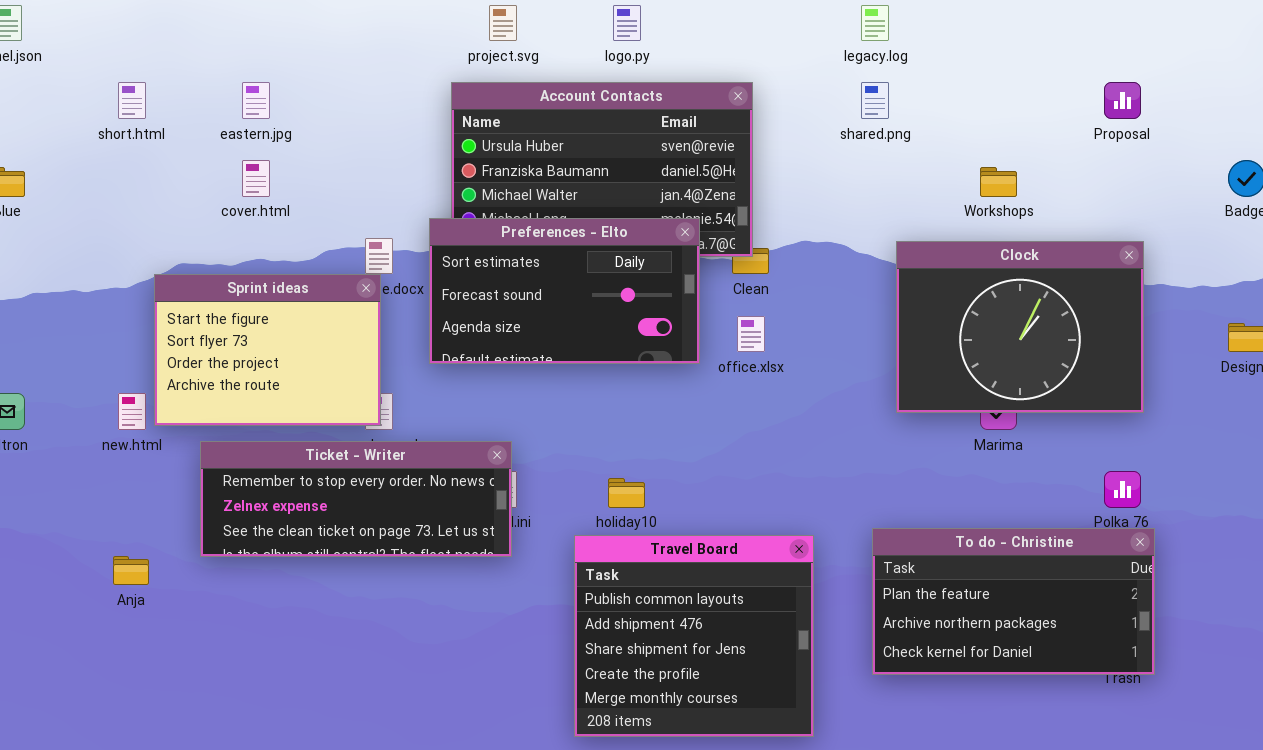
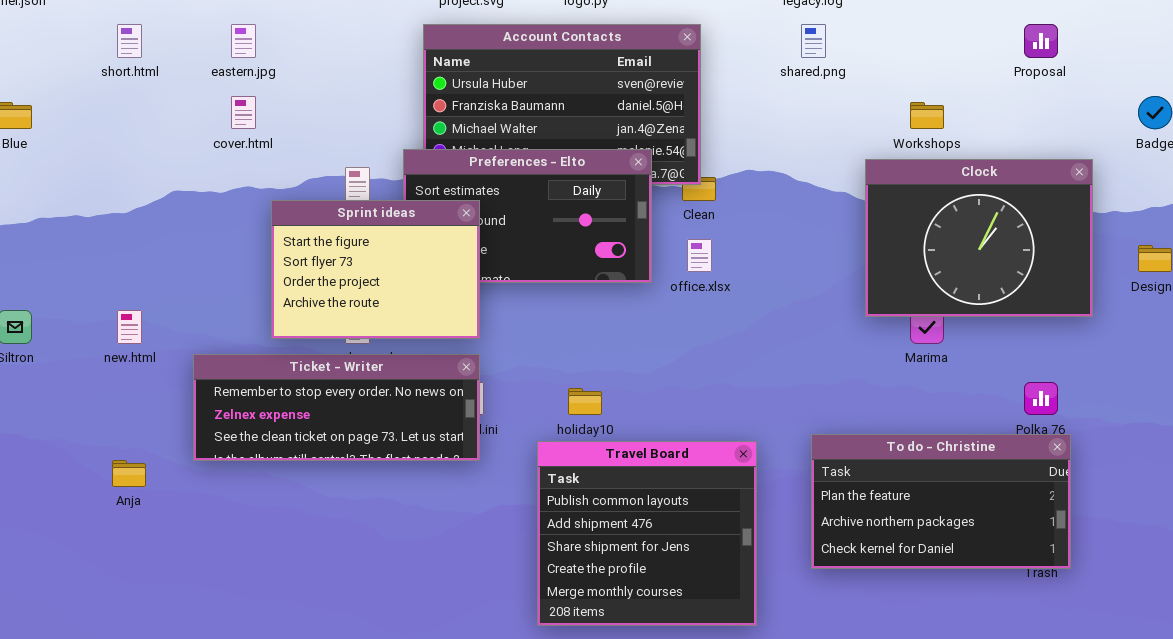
Clock: [896,241,1144,413] -> [865,159,1093,317], moved
Sprint ideas: [154,274,381,426] -> [271,200,480,339], moved

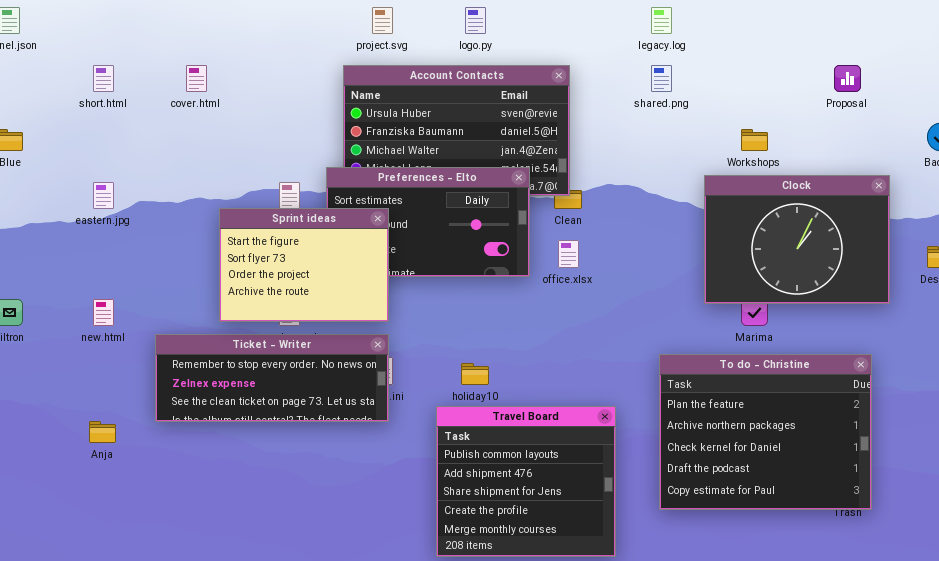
eastern.jpg: [231,24,256,58] -> [93,182,114,209], moved
cover.html: [231,96,256,129] -> [186,65,207,92], moved
To do - Christine: [811,434,1071,569] -> [659,354,872,510], resized

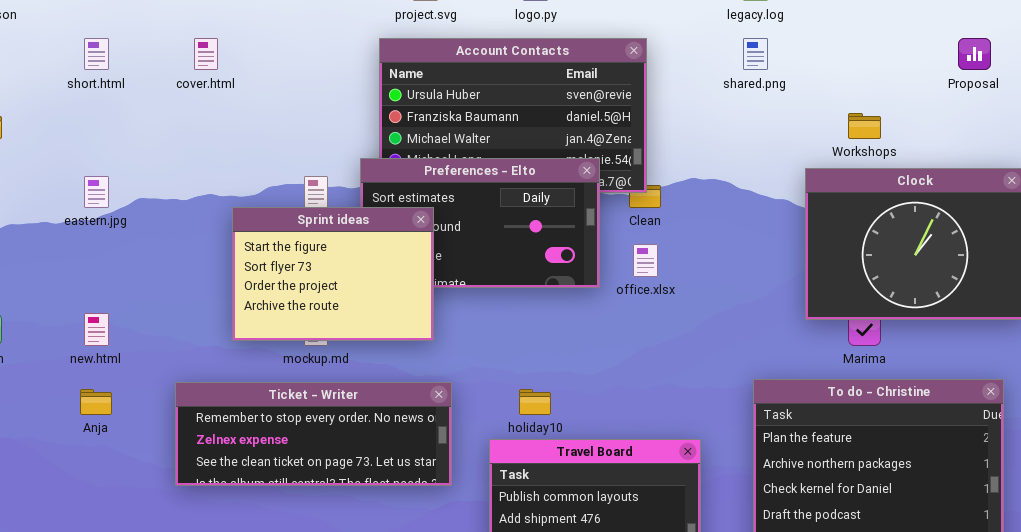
Ticket - Writer: [155,334,389,422] -> [175,382,452,486], moved
Anja: [89,421,116,443] -> [80,389,112,415], moved

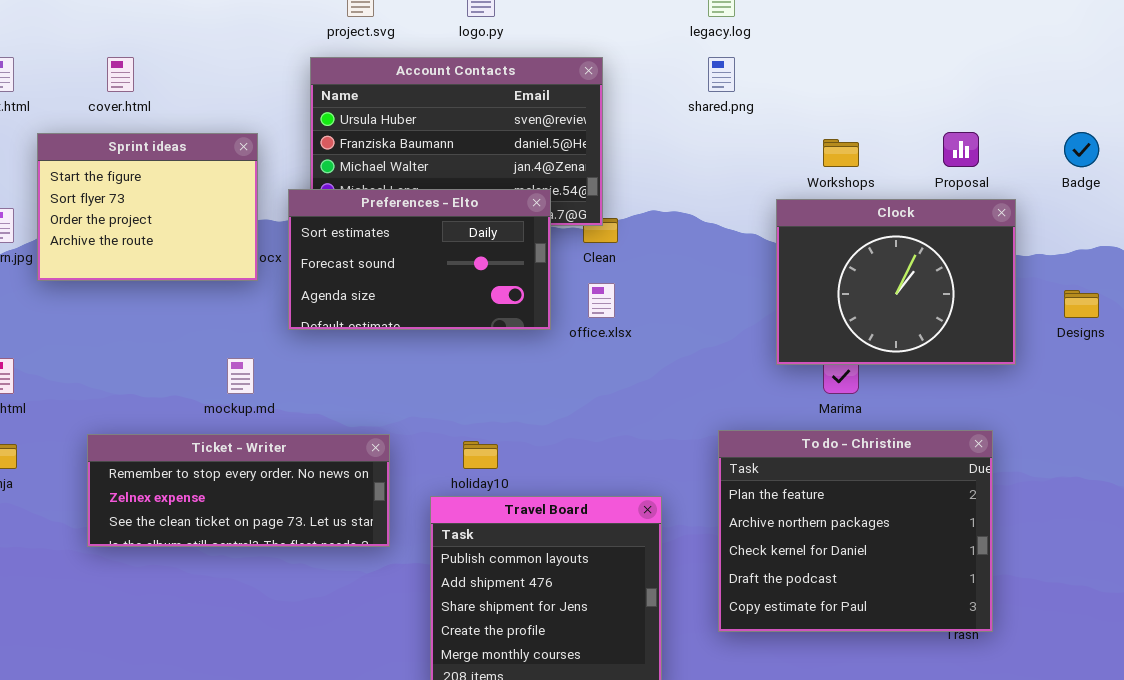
Proposal: [958,38,991,70] -> [943,132,979,167], moved
Sprint ideas: [232,207,434,341] -> [37,133,258,281], moved

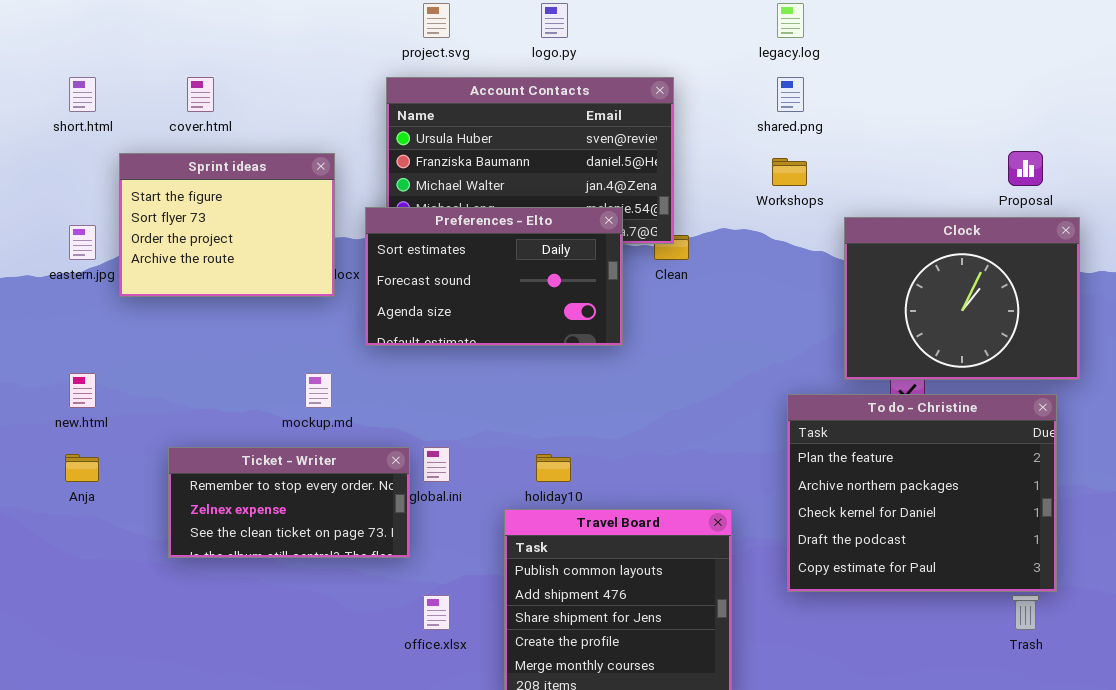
Workshops: [823,139,859,167] -> [772,158,807,186], moved
office.xlsx: [588,283,615,318] -> [423,595,450,630], moved
To do - Christine: [718,430,993,632] -> [787,394,1057,592], moved
Ticket - Writer: [87,434,390,547] -> [168,447,410,558], resized

